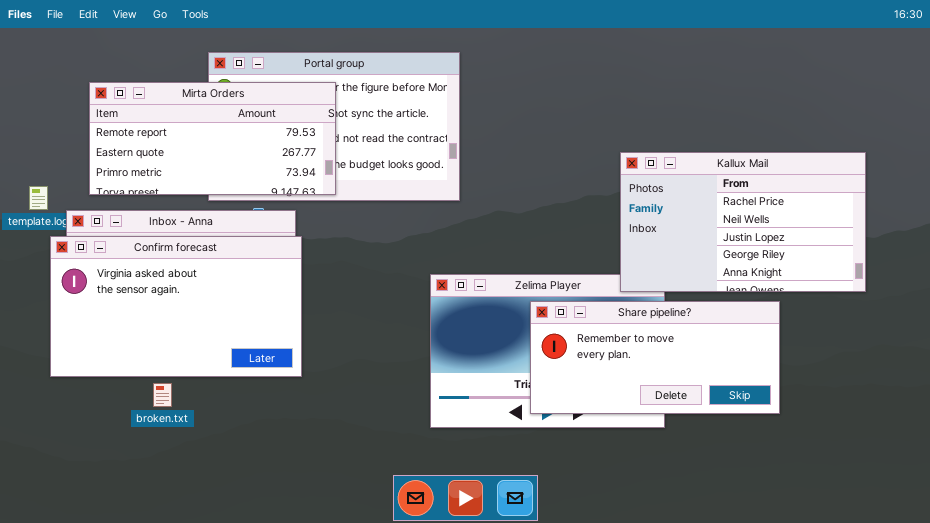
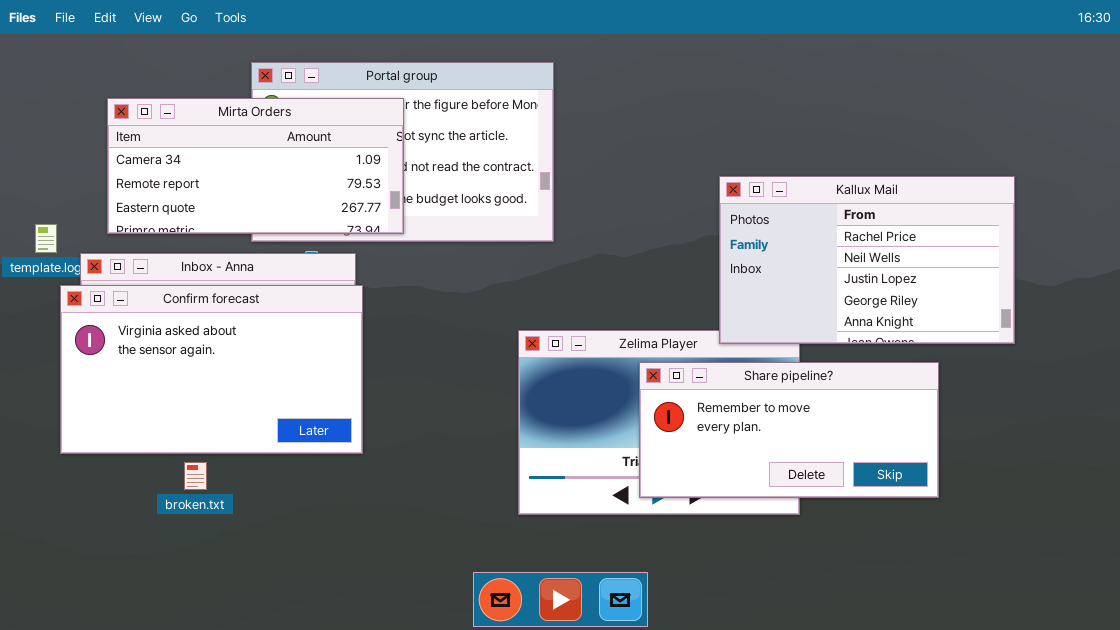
Mirta Orders: [89,82,336,195] -> [107,98,404,234], scrolled up 1 row
Kallux Mail: [620,152,866,292] -> [719,176,1015,344], moved

